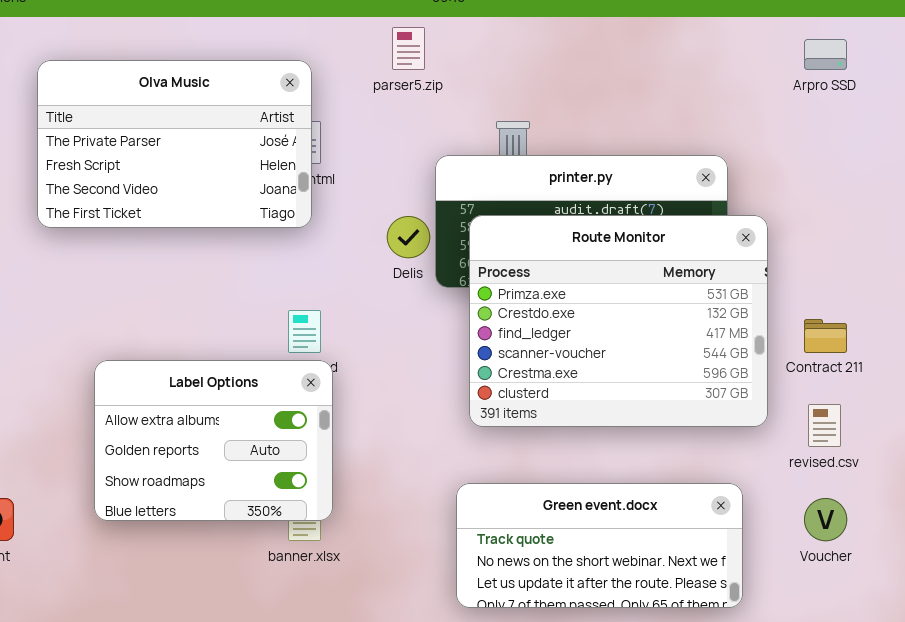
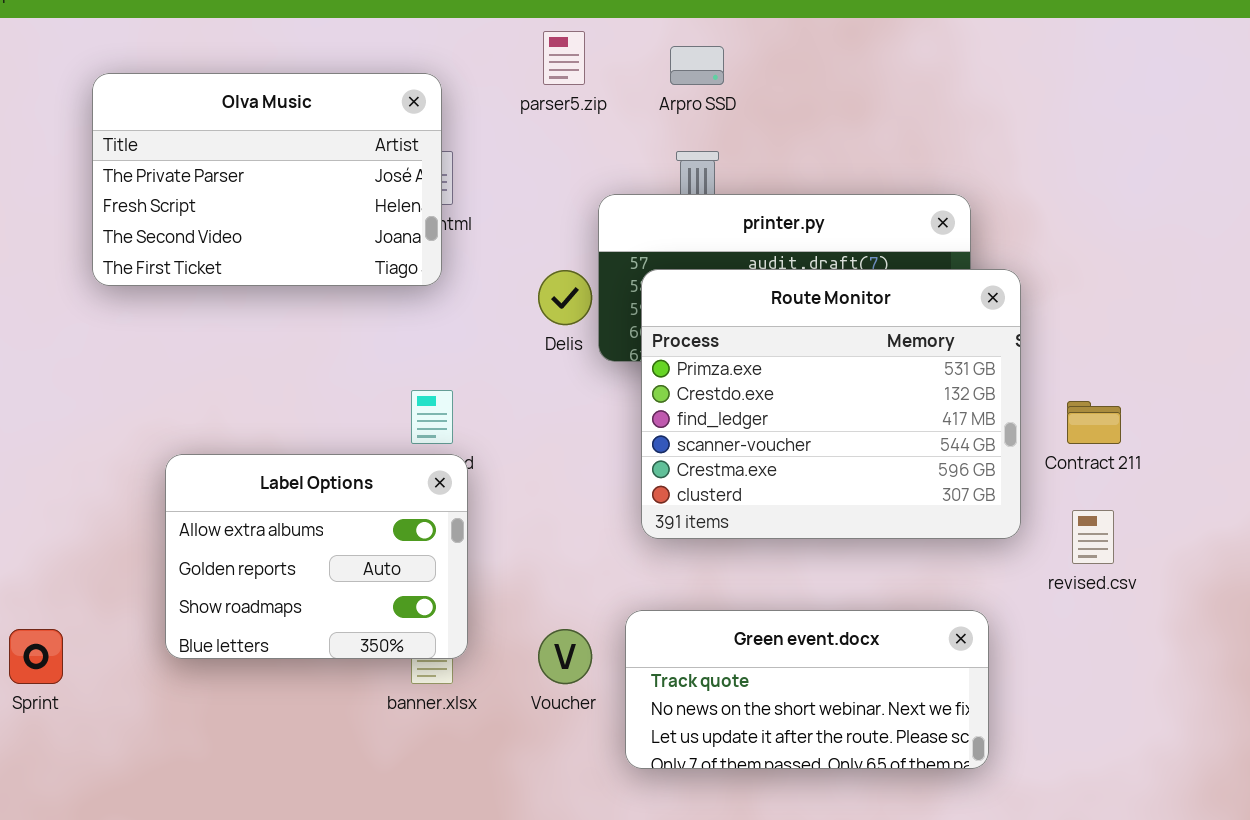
Arpro SSD: [804,39,847,70] -> [670,46,724,85], moved
Voucher: [804,498,847,541] -> [538,629,592,684], moved

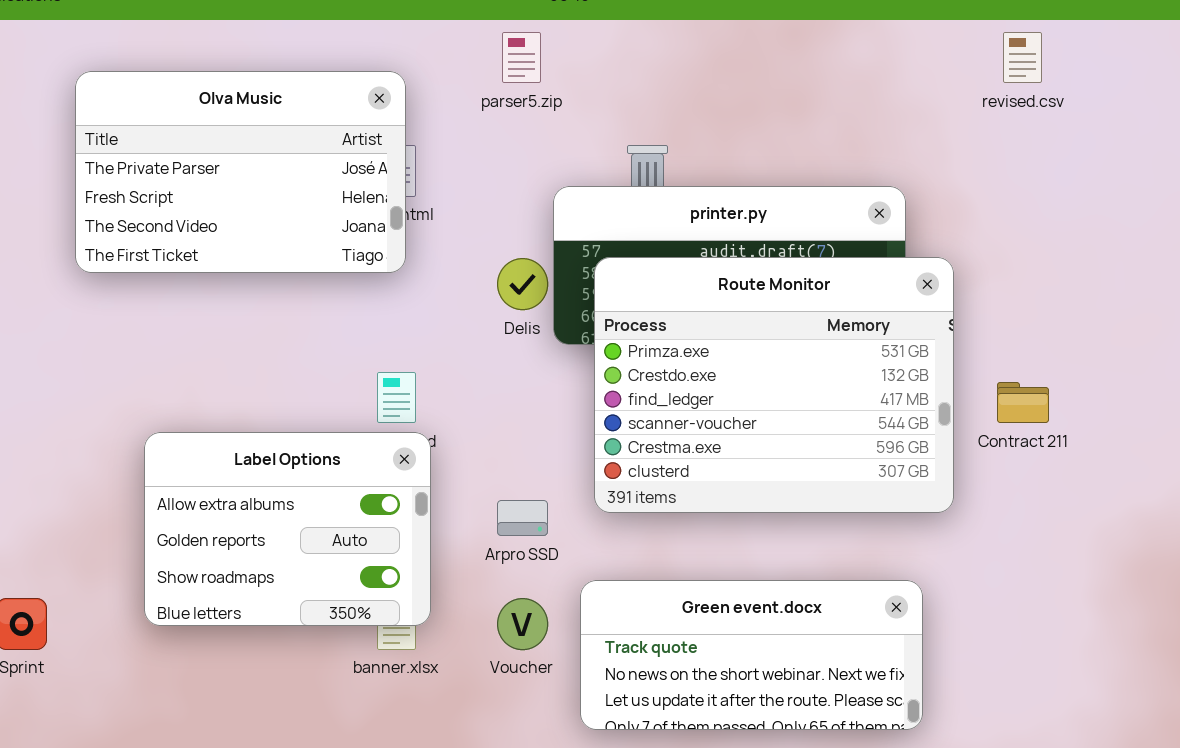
Arpro SSD: [670,46,724,85] -> [497,500,548,536], moved
revised.csv: [1072,510,1114,564] -> [1003,32,1042,83], moved

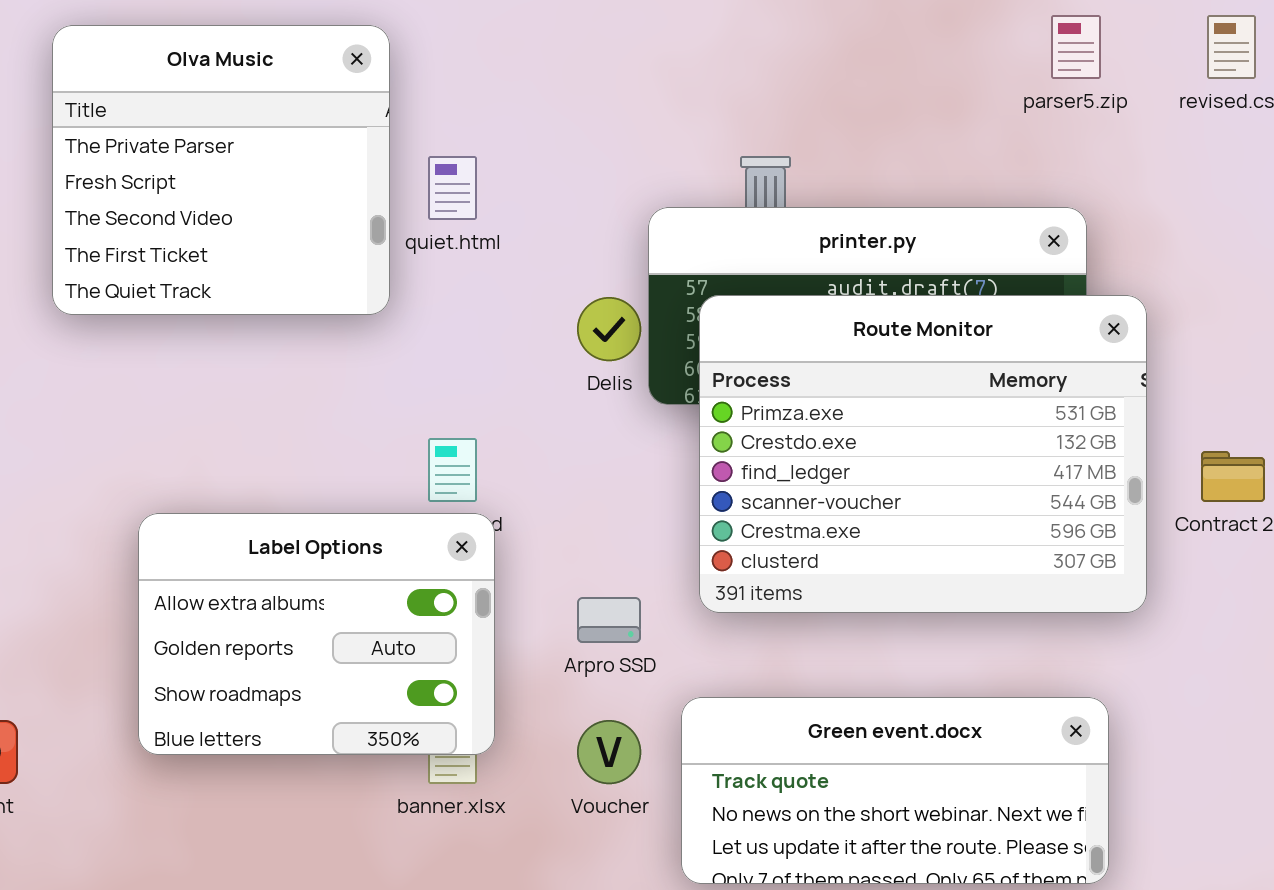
parser5.zip: [502,32,541,83] -> [1051,15,1101,79], moved
Olva Music: [75,71,406,273] -> [52,25,390,315], resized

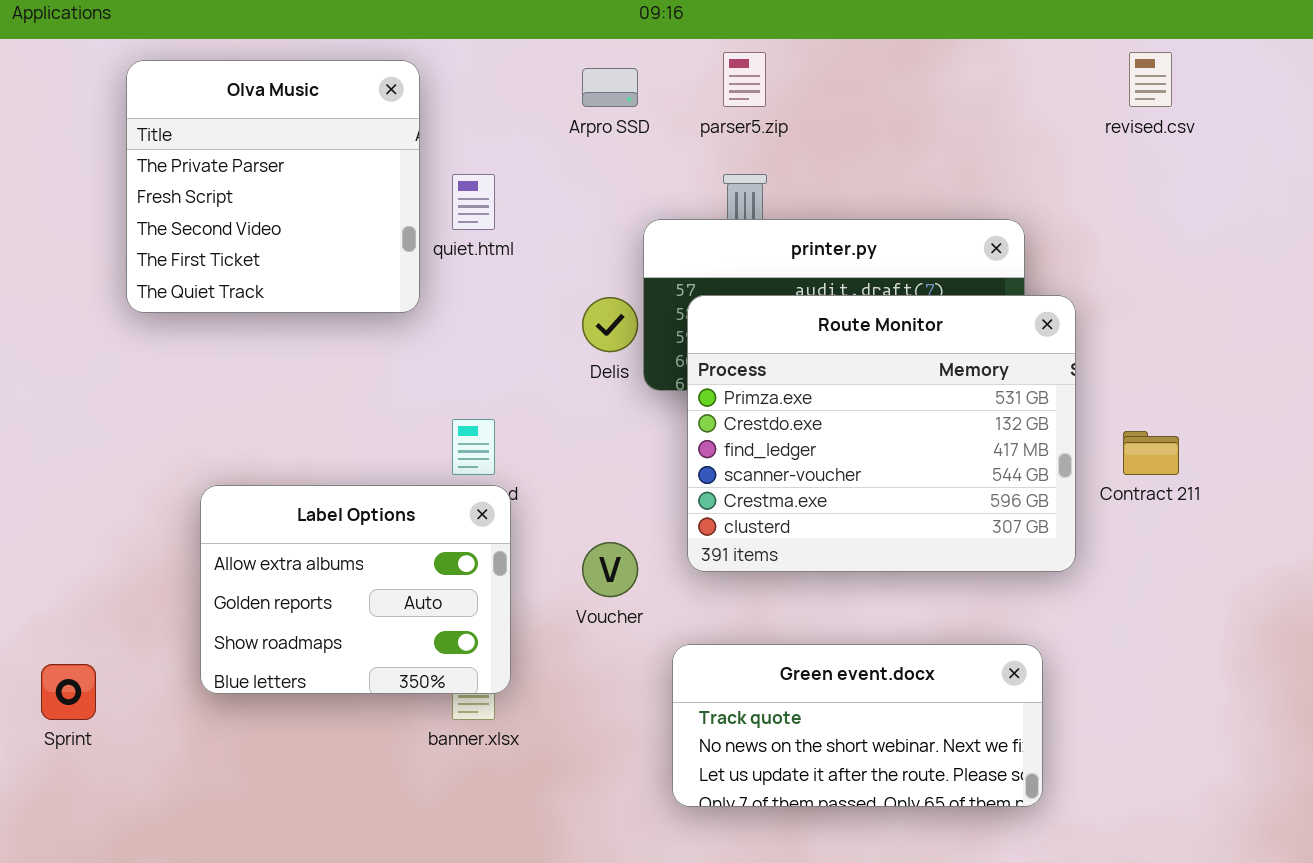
parser5.zip: [1051,15,1101,79] -> [723,52,766,107], moved
Arpro SSD: [577,597,641,643] -> [582,68,638,107], moved
Voucher: [577,720,641,784] -> [582,542,638,597], moved

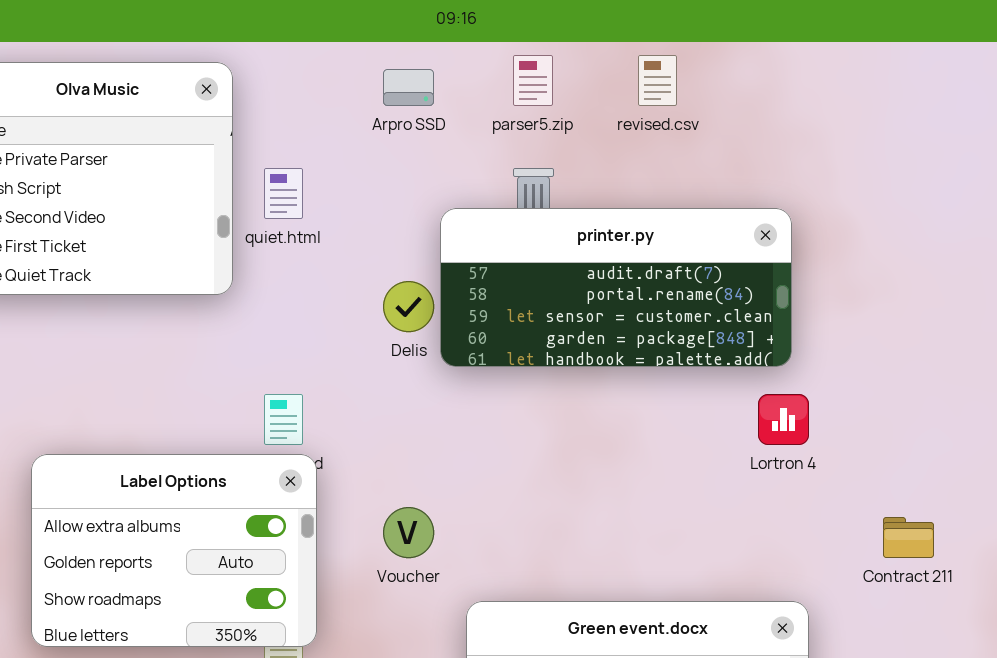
revised.csv: [1129,52,1172,107] -> [638,55,677,106], moved
Route Monitor: [687,295,1076,572] -> none, closed
Contract 211: [1123,431,1179,475] -> [883,517,934,558], moved

